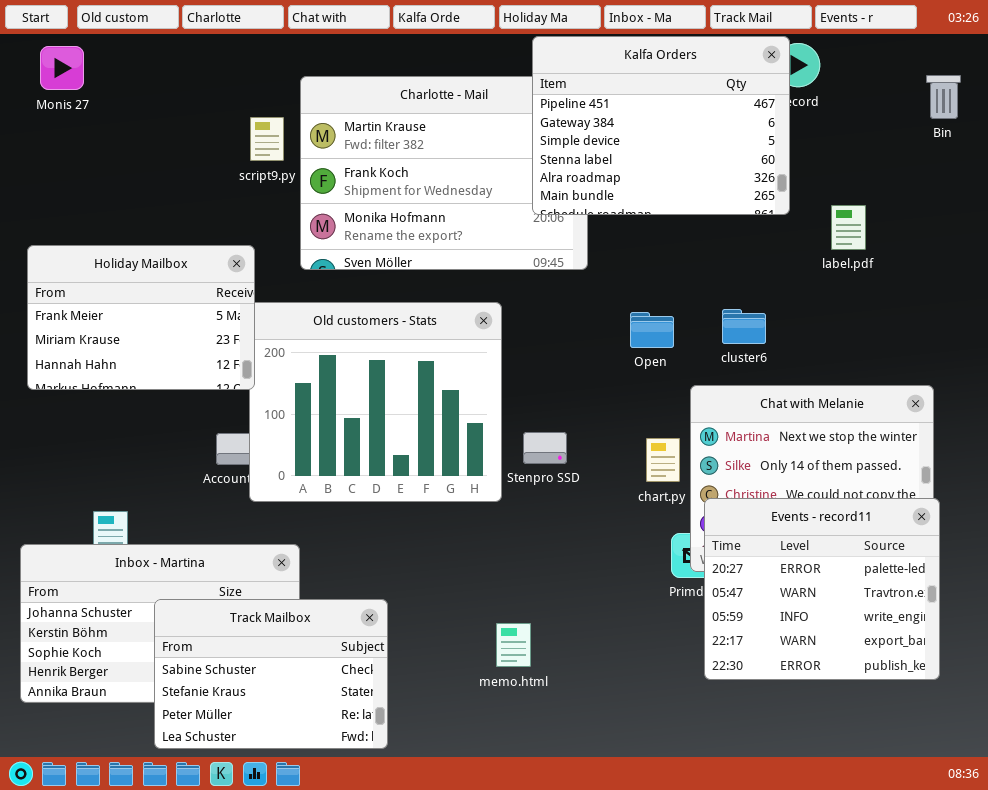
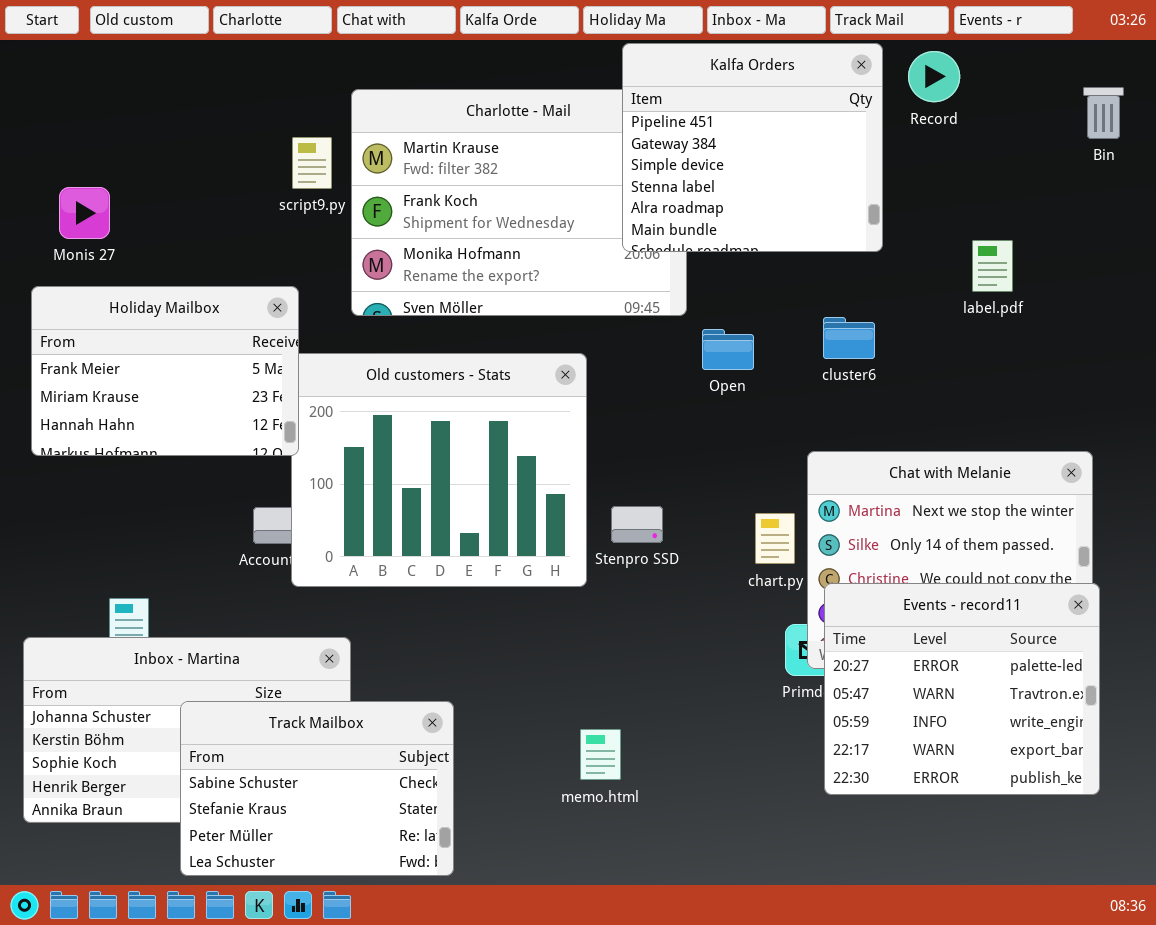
Kalfa Orders: [532,36,790,215] -> [622,43,883,252], resized
Monis 27: [40,46,84,90] -> [59,187,110,239], moved
cluster6: [722,309,766,344] -> [823,317,875,359], moved
Open: [630,312,674,348] -> [702,329,754,370], moved

